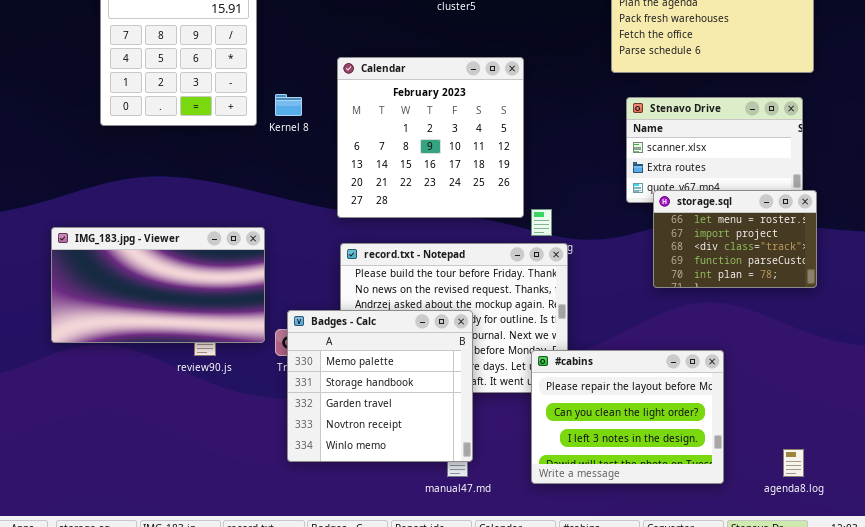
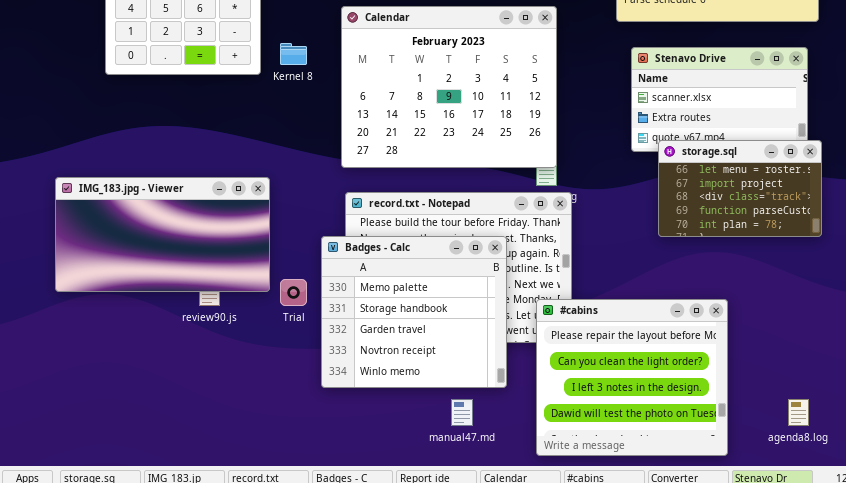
Calendar: [337,57,524,218] -> [341,6,557,168], resized
Badges - Calc: [287,310,473,462] -> [321,236,507,388], moved
#cabins: [531,350,724,484] -> [536,299,728,456], resized

